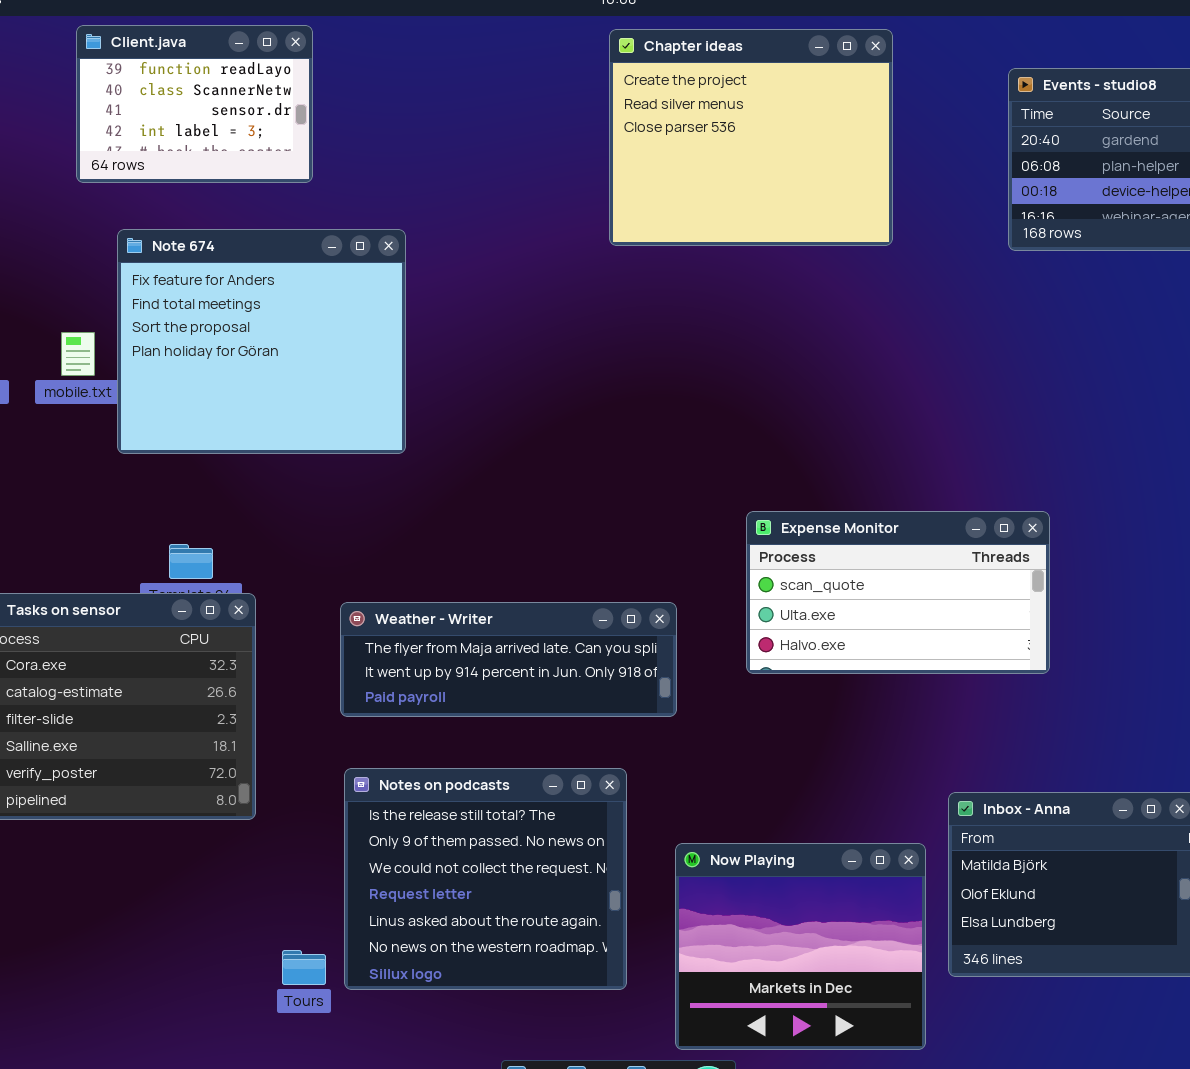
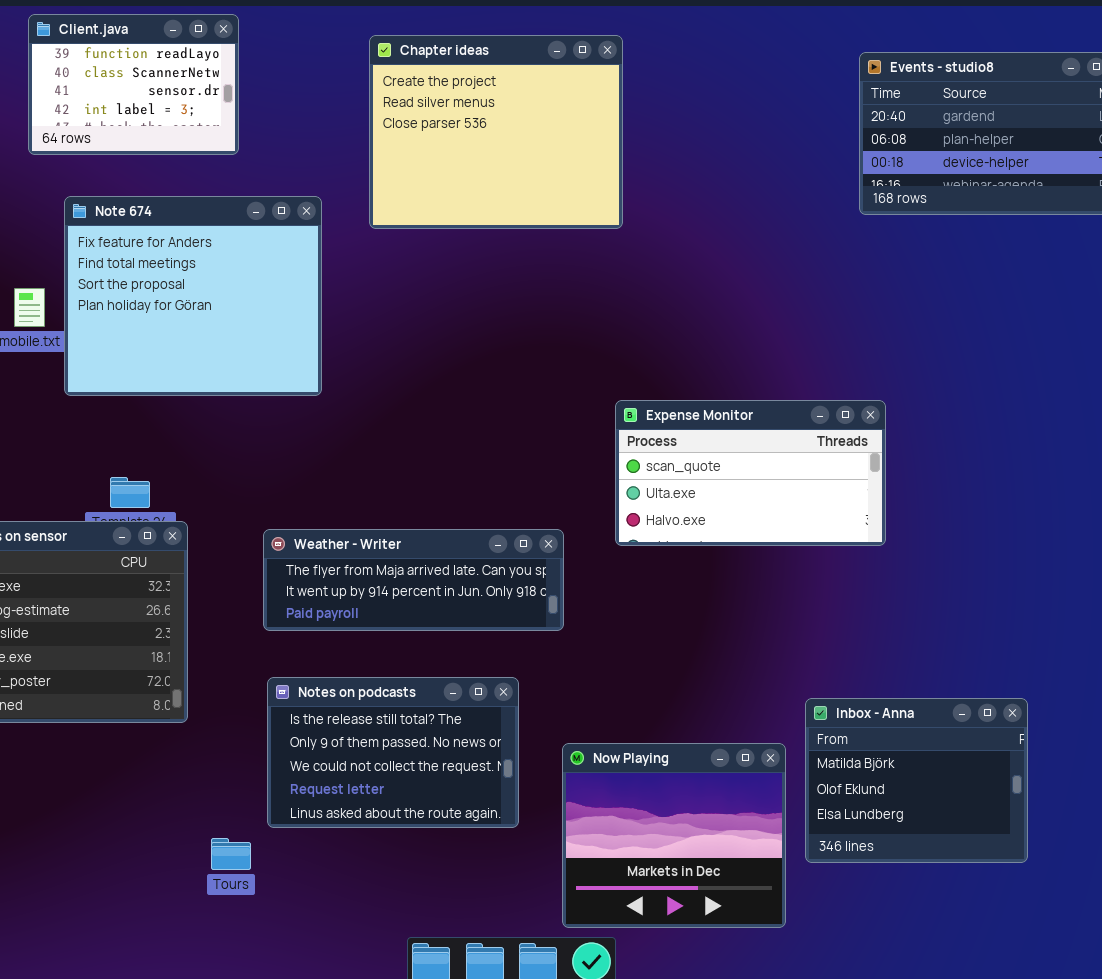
Chapter ideas: [609,29,893,246] -> [369,35,623,229], moved
Expense Monitor: [746,511,1050,674] -> [615,400,886,546], moved
Notes on podcasts: [344,768,627,990] -> [267,677,519,828], resized

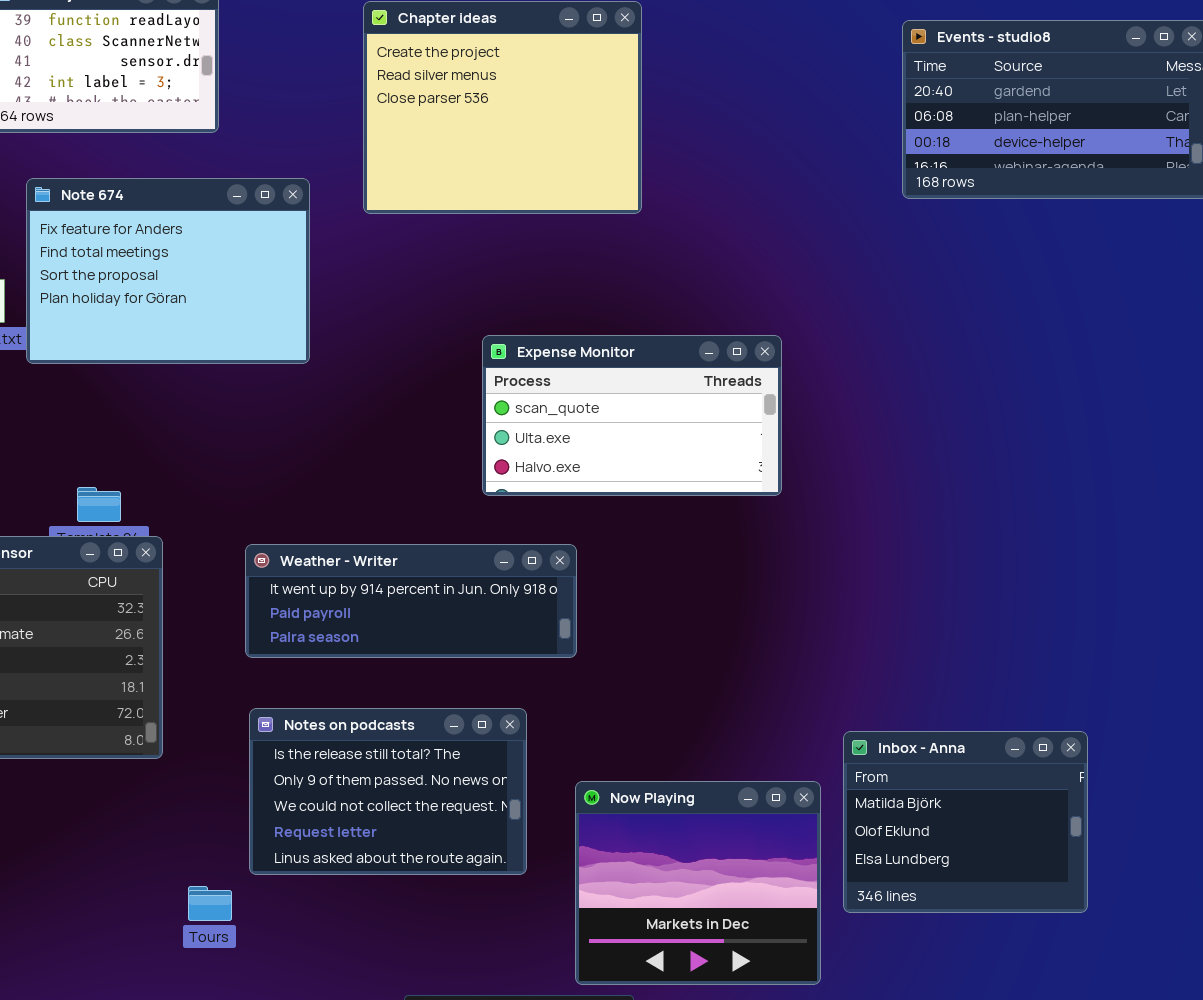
Note 674: [64,196,322,396] -> [26,178,310,364], resized
Expense Monitor: [615,400,886,546] -> [482,335,782,496], moved
Weather - Writer: [263,529,564,631] -> [245,544,577,658], scrolled down 1 row

